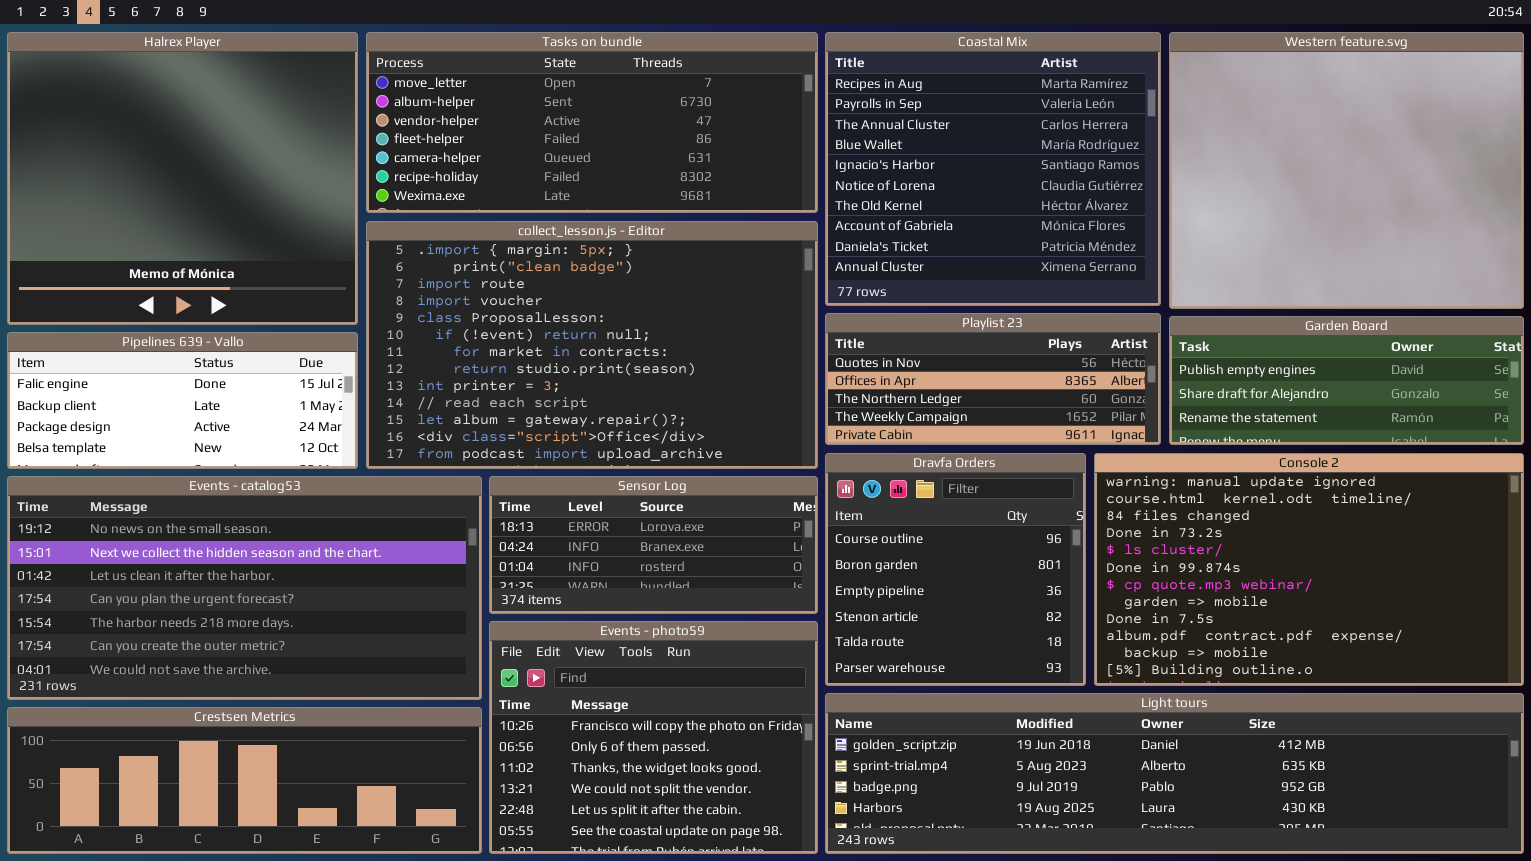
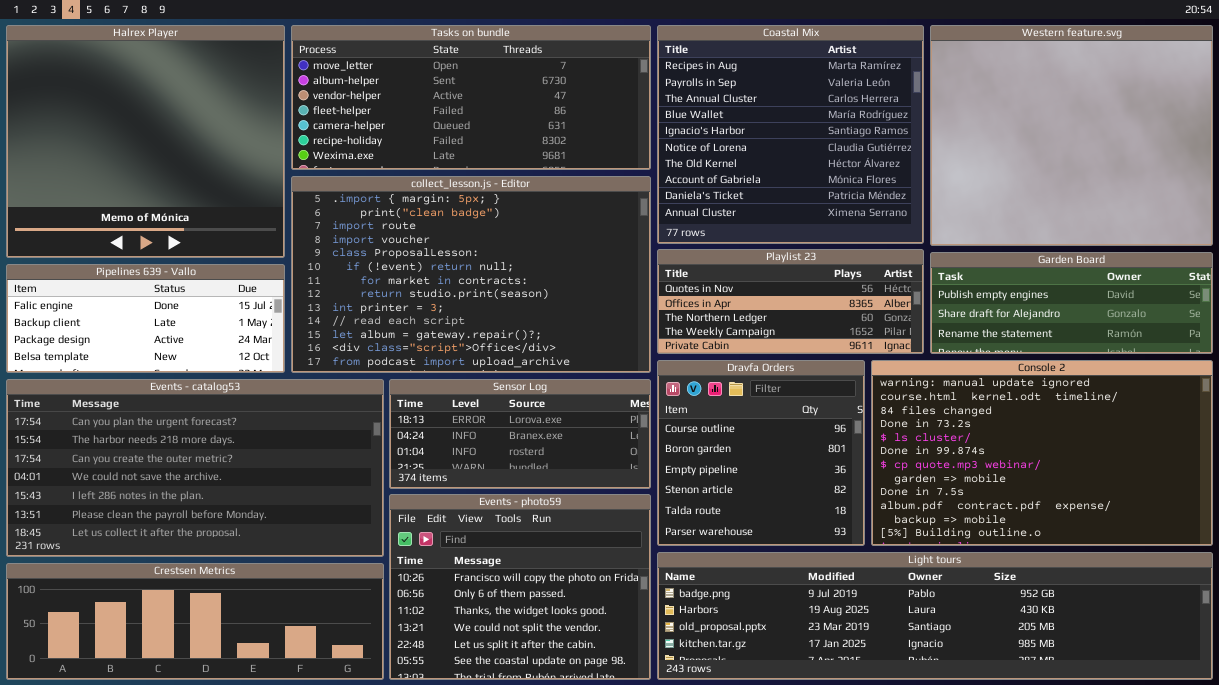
Events - catalog53: [7,476,482,700] -> [6,379,384,557], scrolled down 3 rows
Light tours: [825,693,1524,854] -> [657,552,1213,680], scrolled down 2 rows

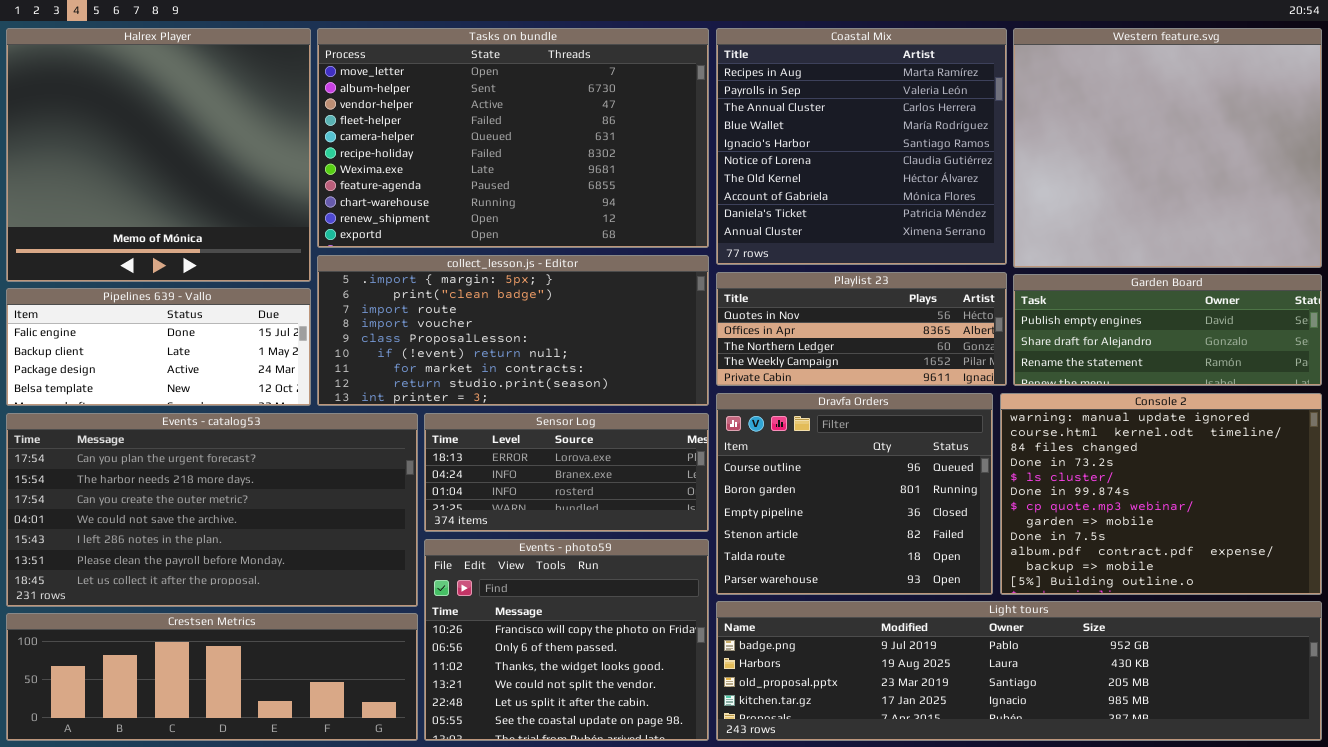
Tasks on bundle: [291,25,651,170] -> [317,28,709,248], resized
collect_lesson.js - Editor: [291,176,651,373] -> [317,255,709,406], resized
Dravfa Orders: [657,360,865,546] -> [716,393,993,595], resized
Console 2: [871,360,1213,546] -> [1000,393,1322,595], resized

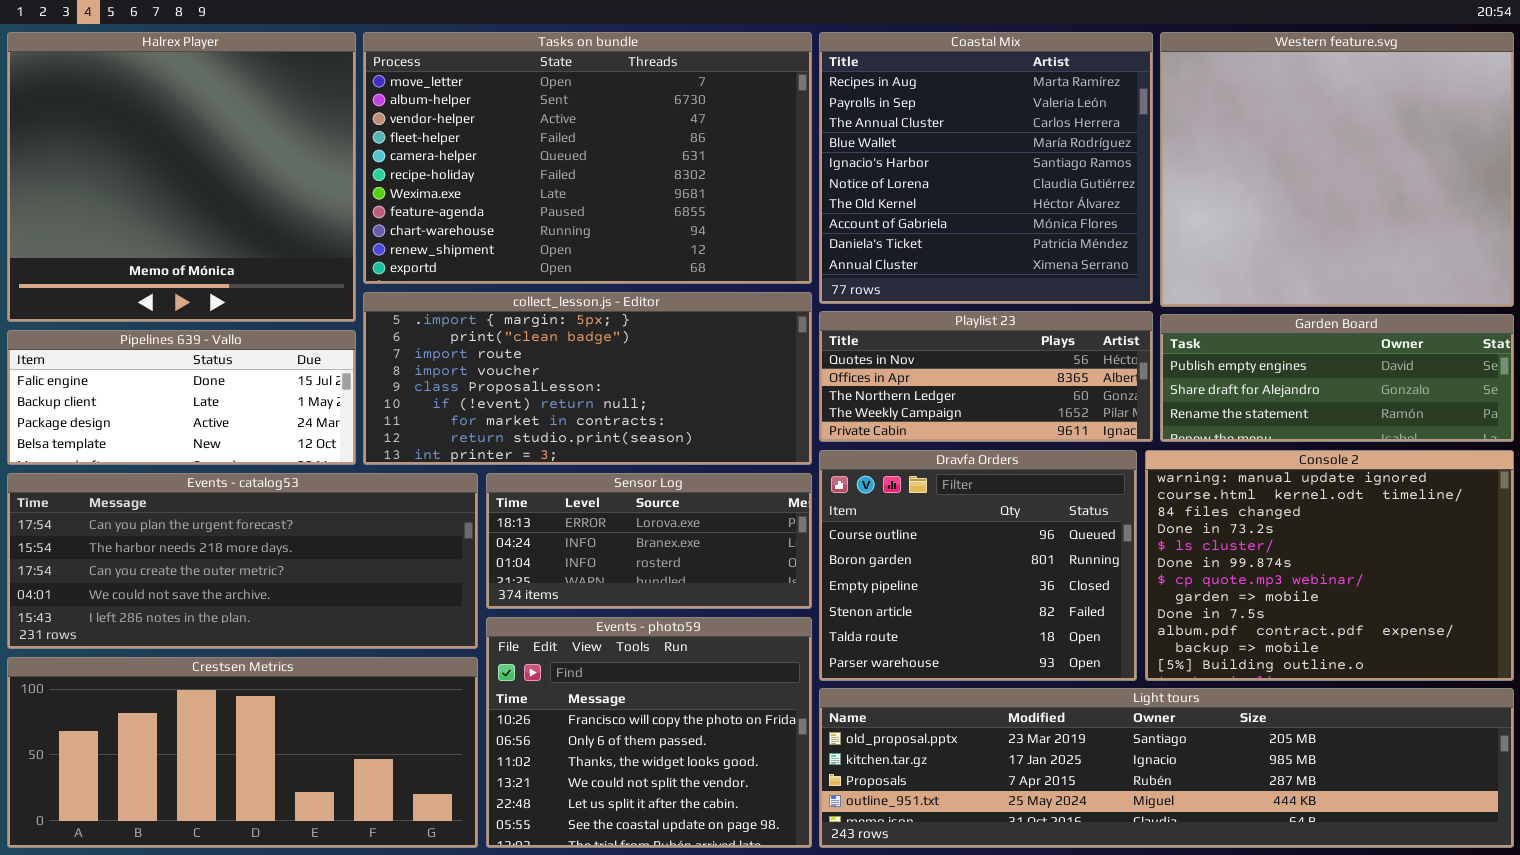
Events - catalog53: [6,413,418,607] -> [7,473,478,649], resized
Light tours: [716,601,1322,741] -> [819,688,1514,848], scrolled down 2 rows
Crestsen Metrics: [6,613,418,741] -> [7,657,478,848], resized

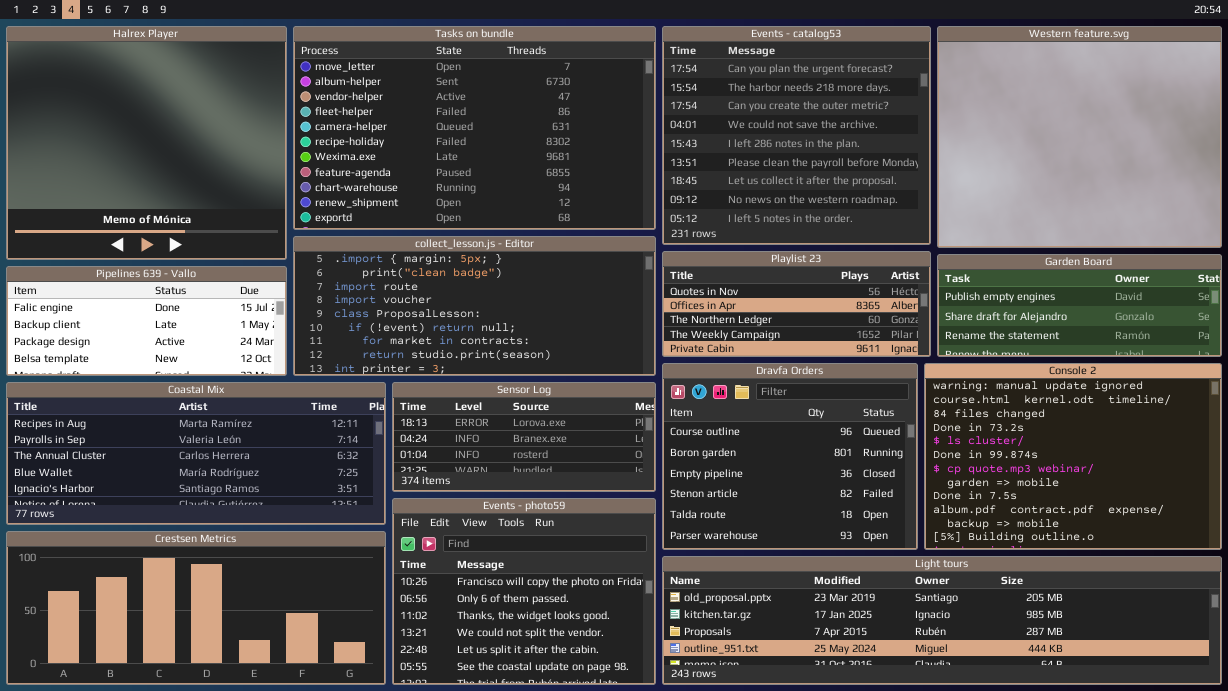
Coastal Mix: [819,32,1153,304] -> [6,382,386,525], moved, resized
Events - catalog53: [7,473,478,649] -> [662,26,931,245], moved, resized

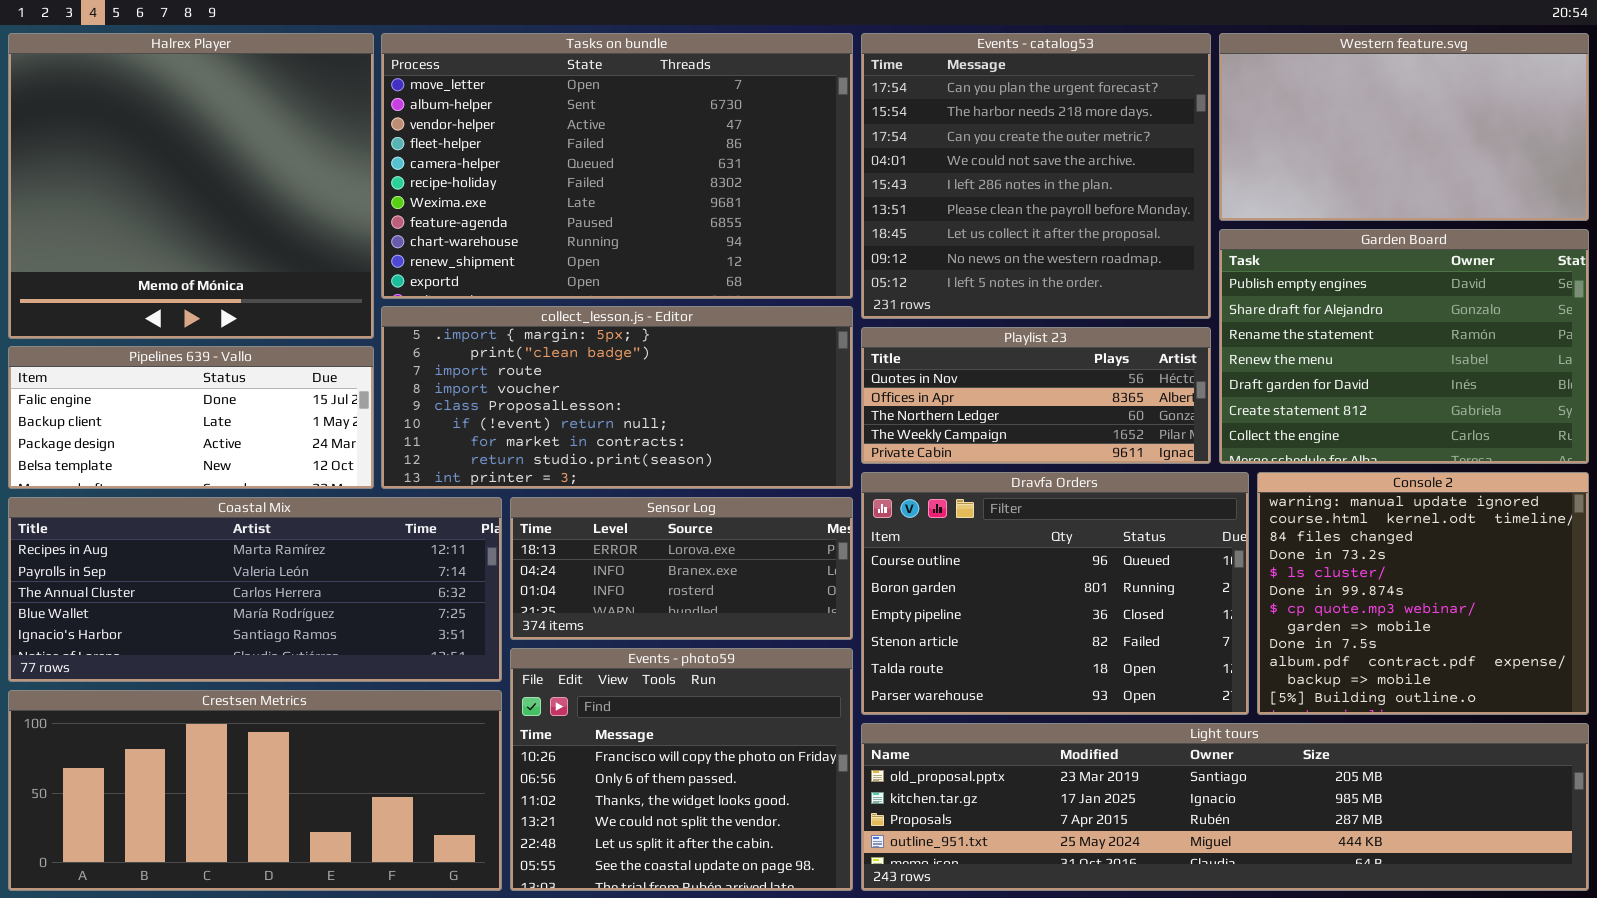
Western feature.svg: [937,26,1222,248] -> [1219,33,1589,221], resized
Garden Board: [937,254,1222,357] -> [1219,229,1589,464], resized
Dravfa Orders: [662,363,918,550] -> [861,472,1249,715], resized
Console 2: [924,363,1222,550] -> [1257,472,1589,715], resized

